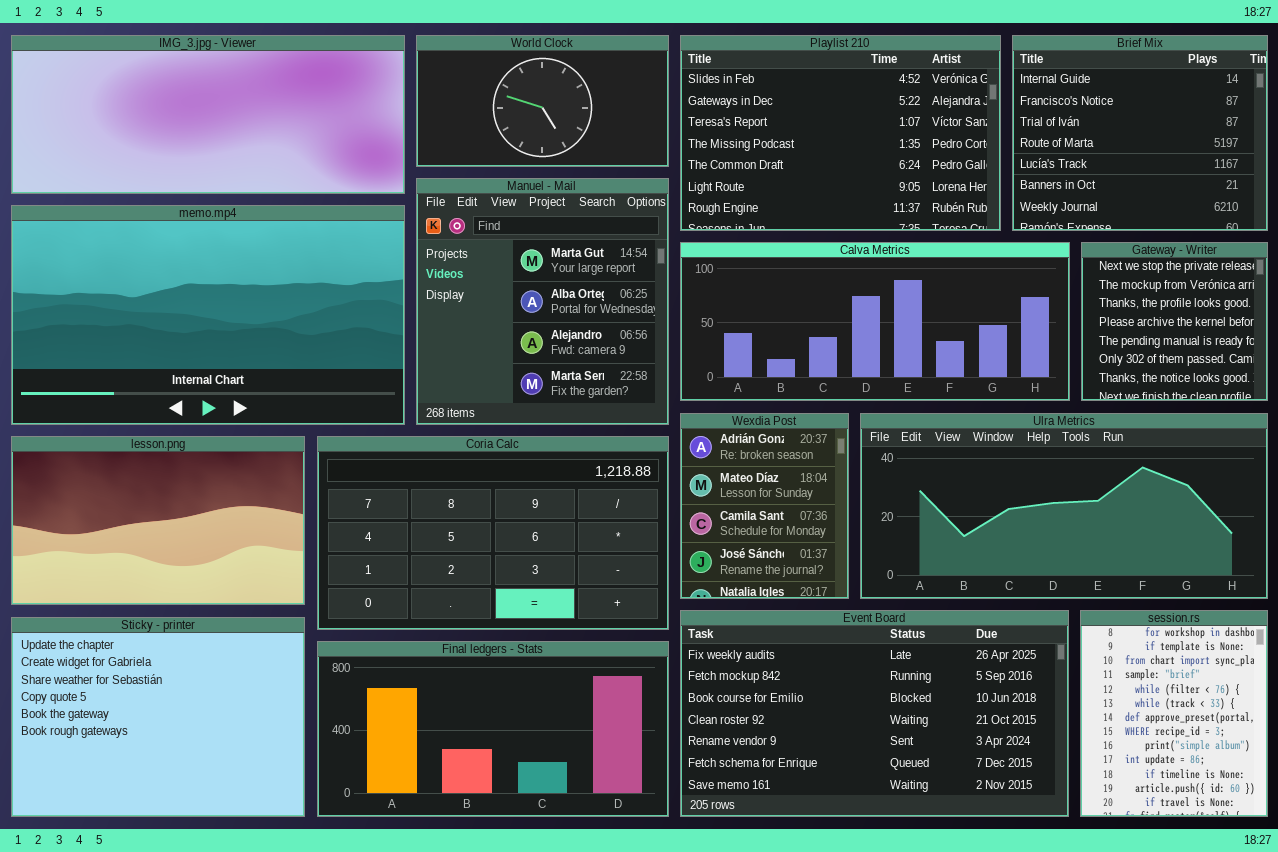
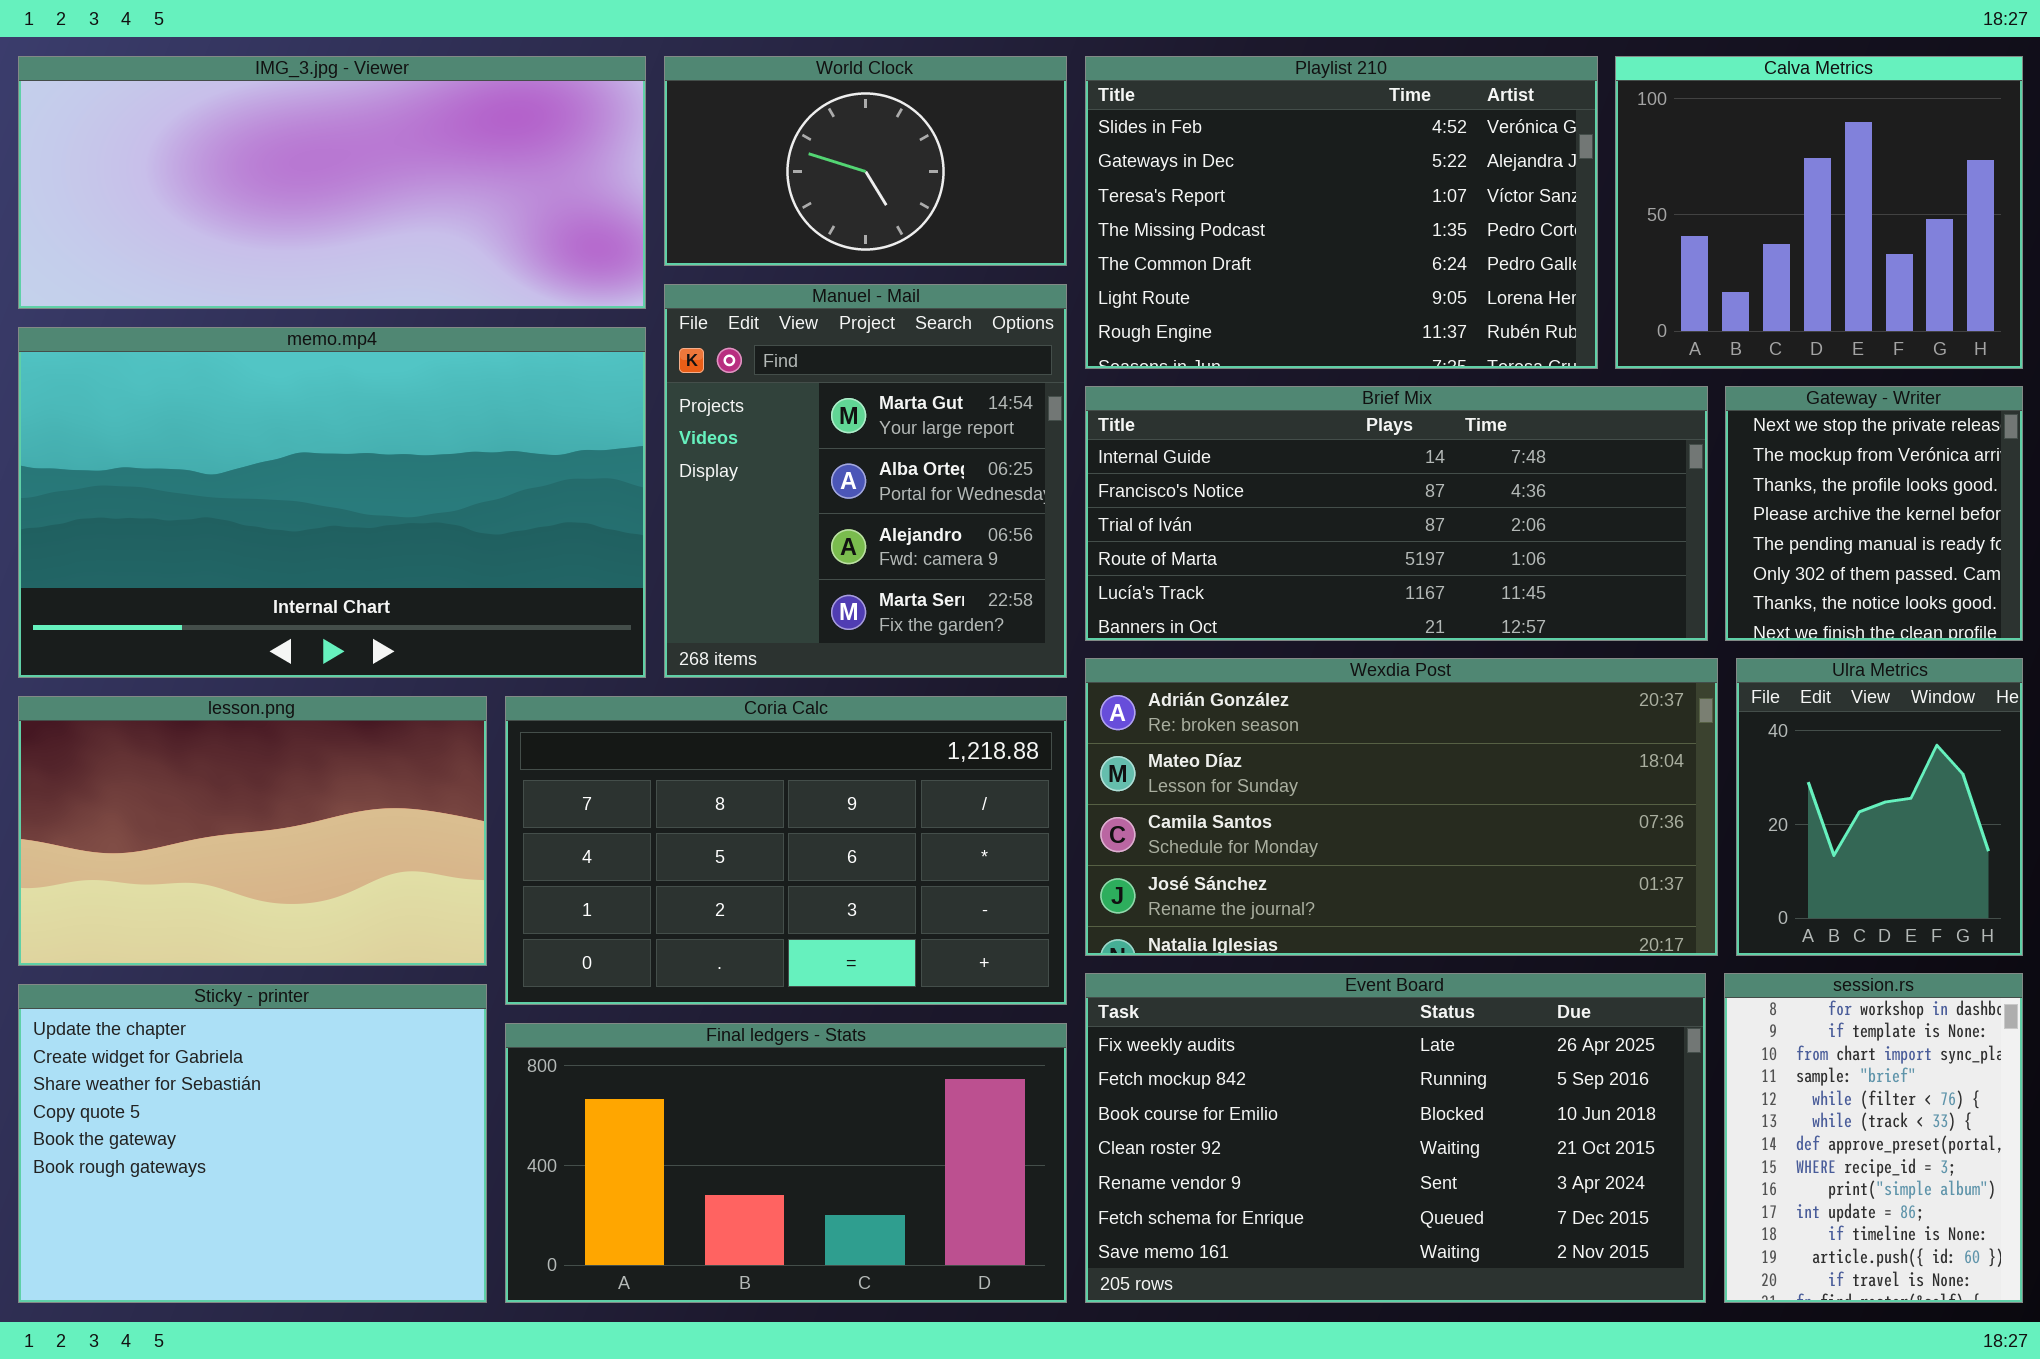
Brief Mix: [1012,35,1268,231] -> [1085,386,1708,641], moved, resized
Calva Metrics: [680,242,1070,401] -> [1615,56,2023,369], moved, resized
Wexdia Post: [680,413,849,599] -> [1085,658,1718,956], resized
Ulra Metrics: [860,413,1268,599] -> [1736,658,2023,956], resized

